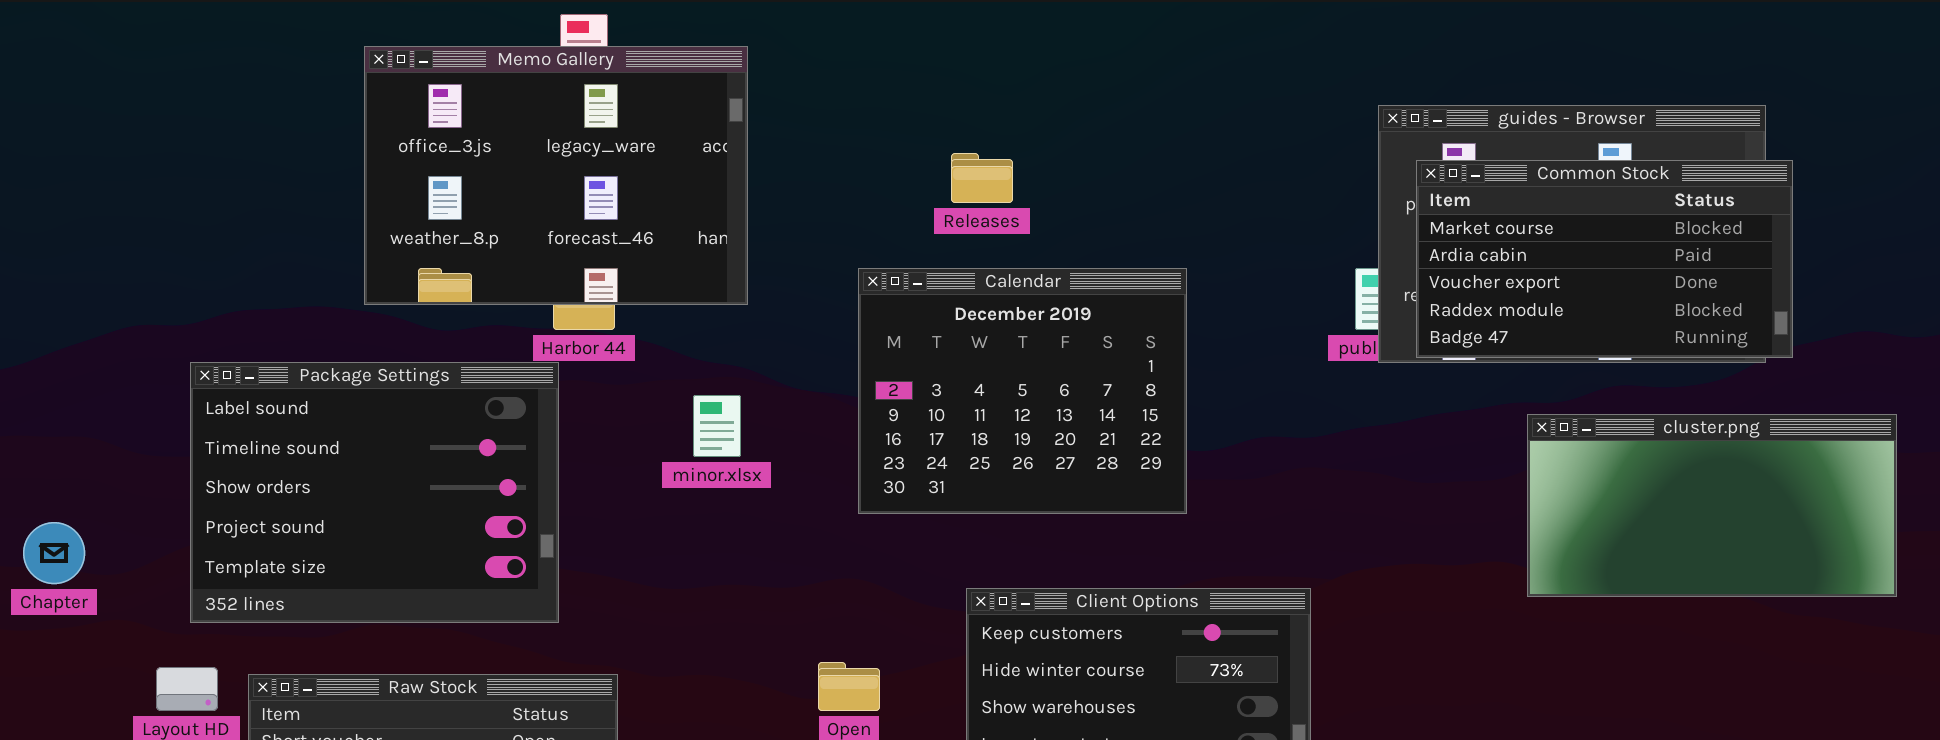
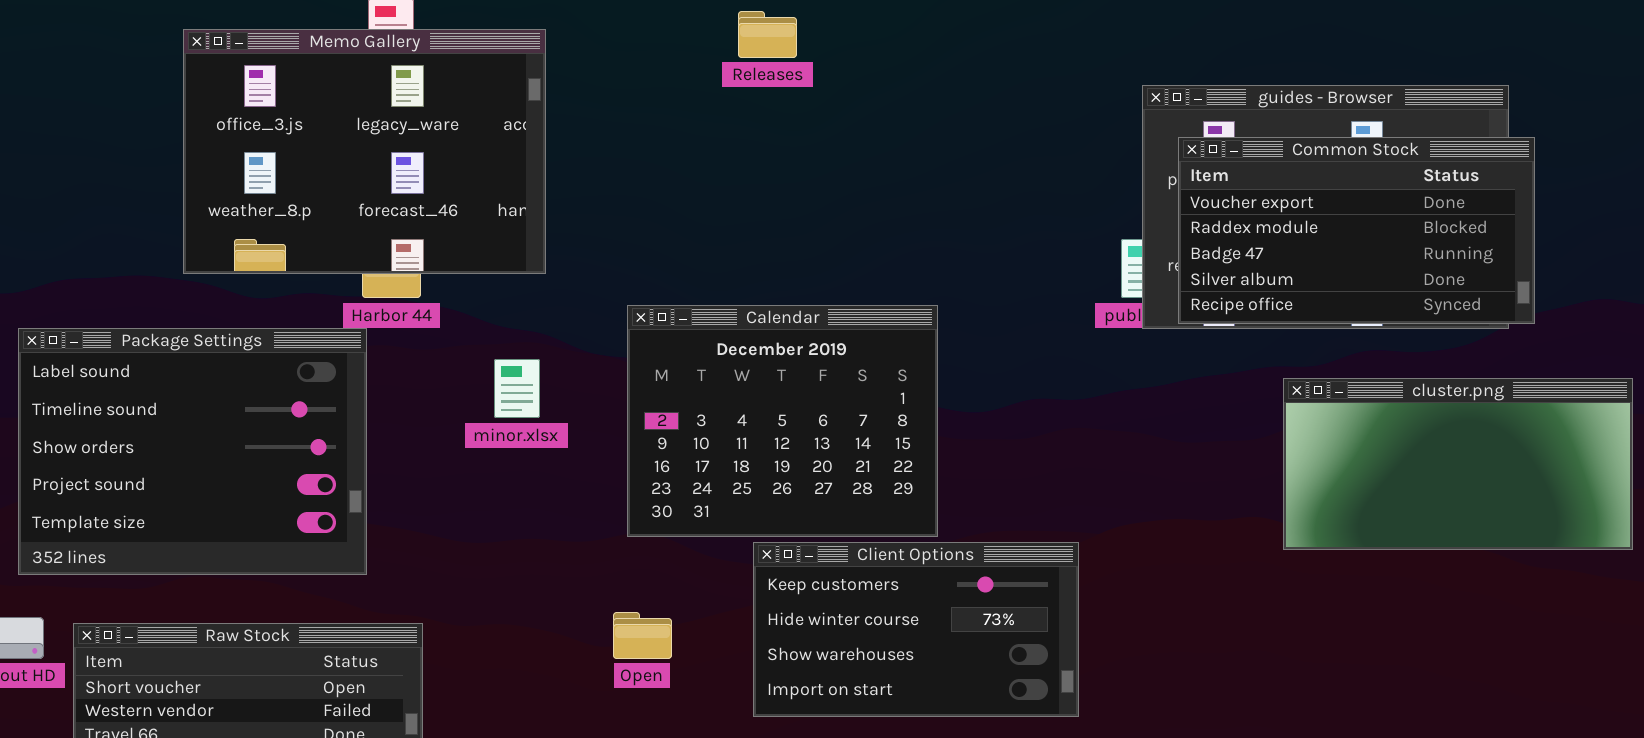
Releases: [951,153,1013,203] -> [738,11,797,58], moved
Common Stock: [1416,160,1793,358] -> [1178,137,1535,324], scrolled down 2 rows
Calendar: [858,268,1187,514] -> [627,305,938,537], moved

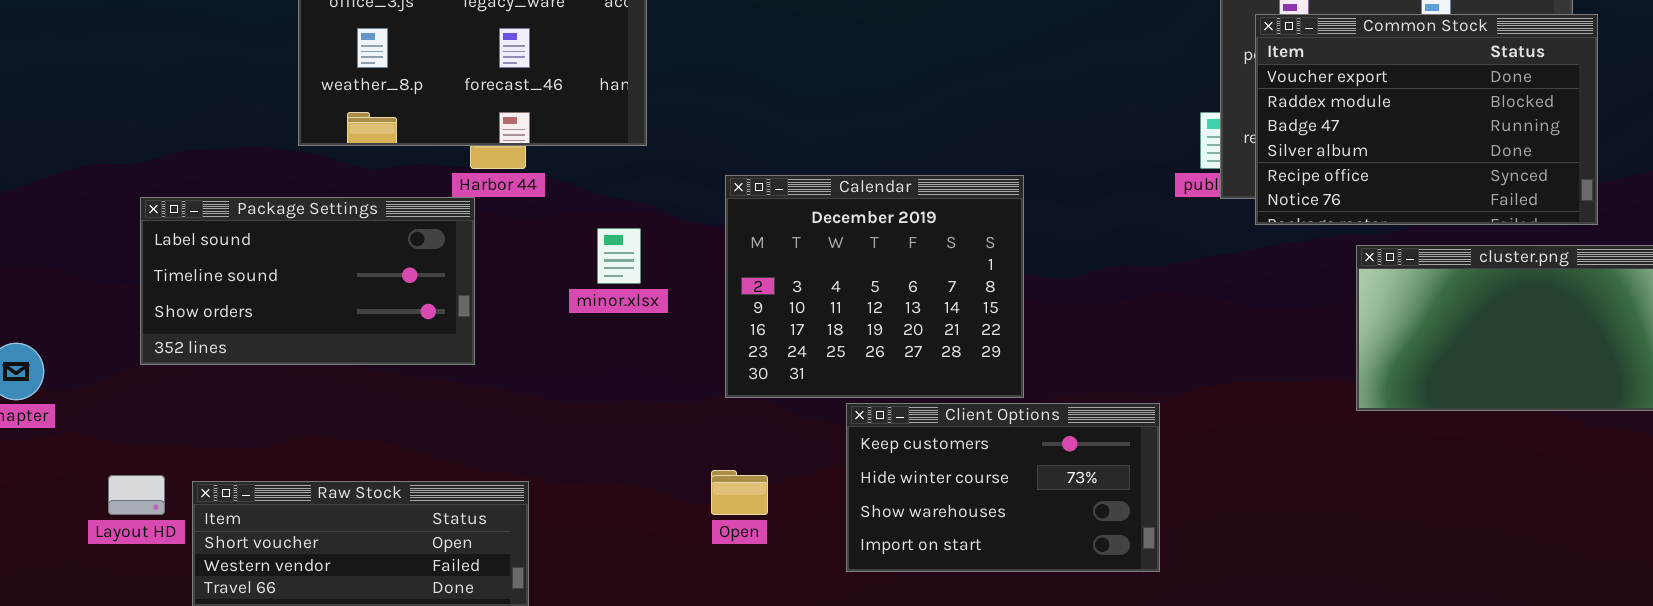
Common Stock: [1178,137,1535,324] -> [1255,14,1598,225], resized
Package Settings: [18,328,367,575] -> [140,197,475,365], resized

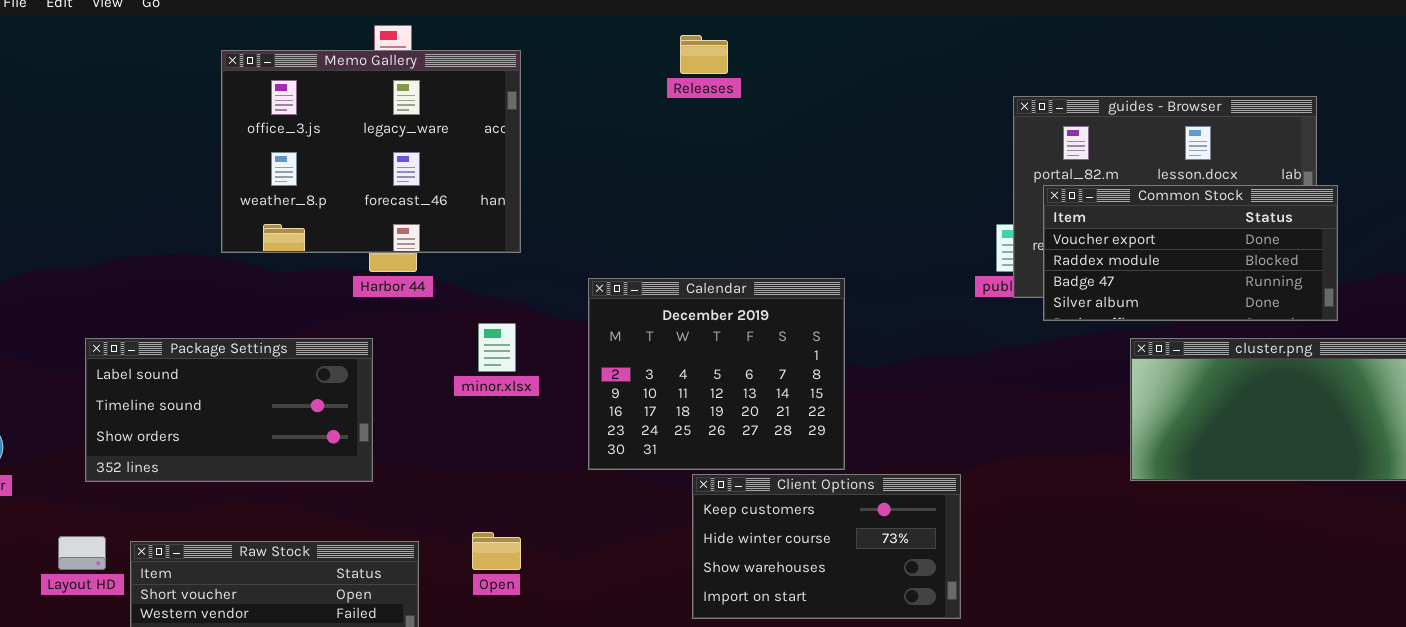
Common Stock: [1255,14,1598,225] -> [1043,185,1338,321], resized
Package Settings: [140,197,475,365] -> [85,338,373,482], moved
Open: [711,470,768,515] -> [472,532,521,570], moved

